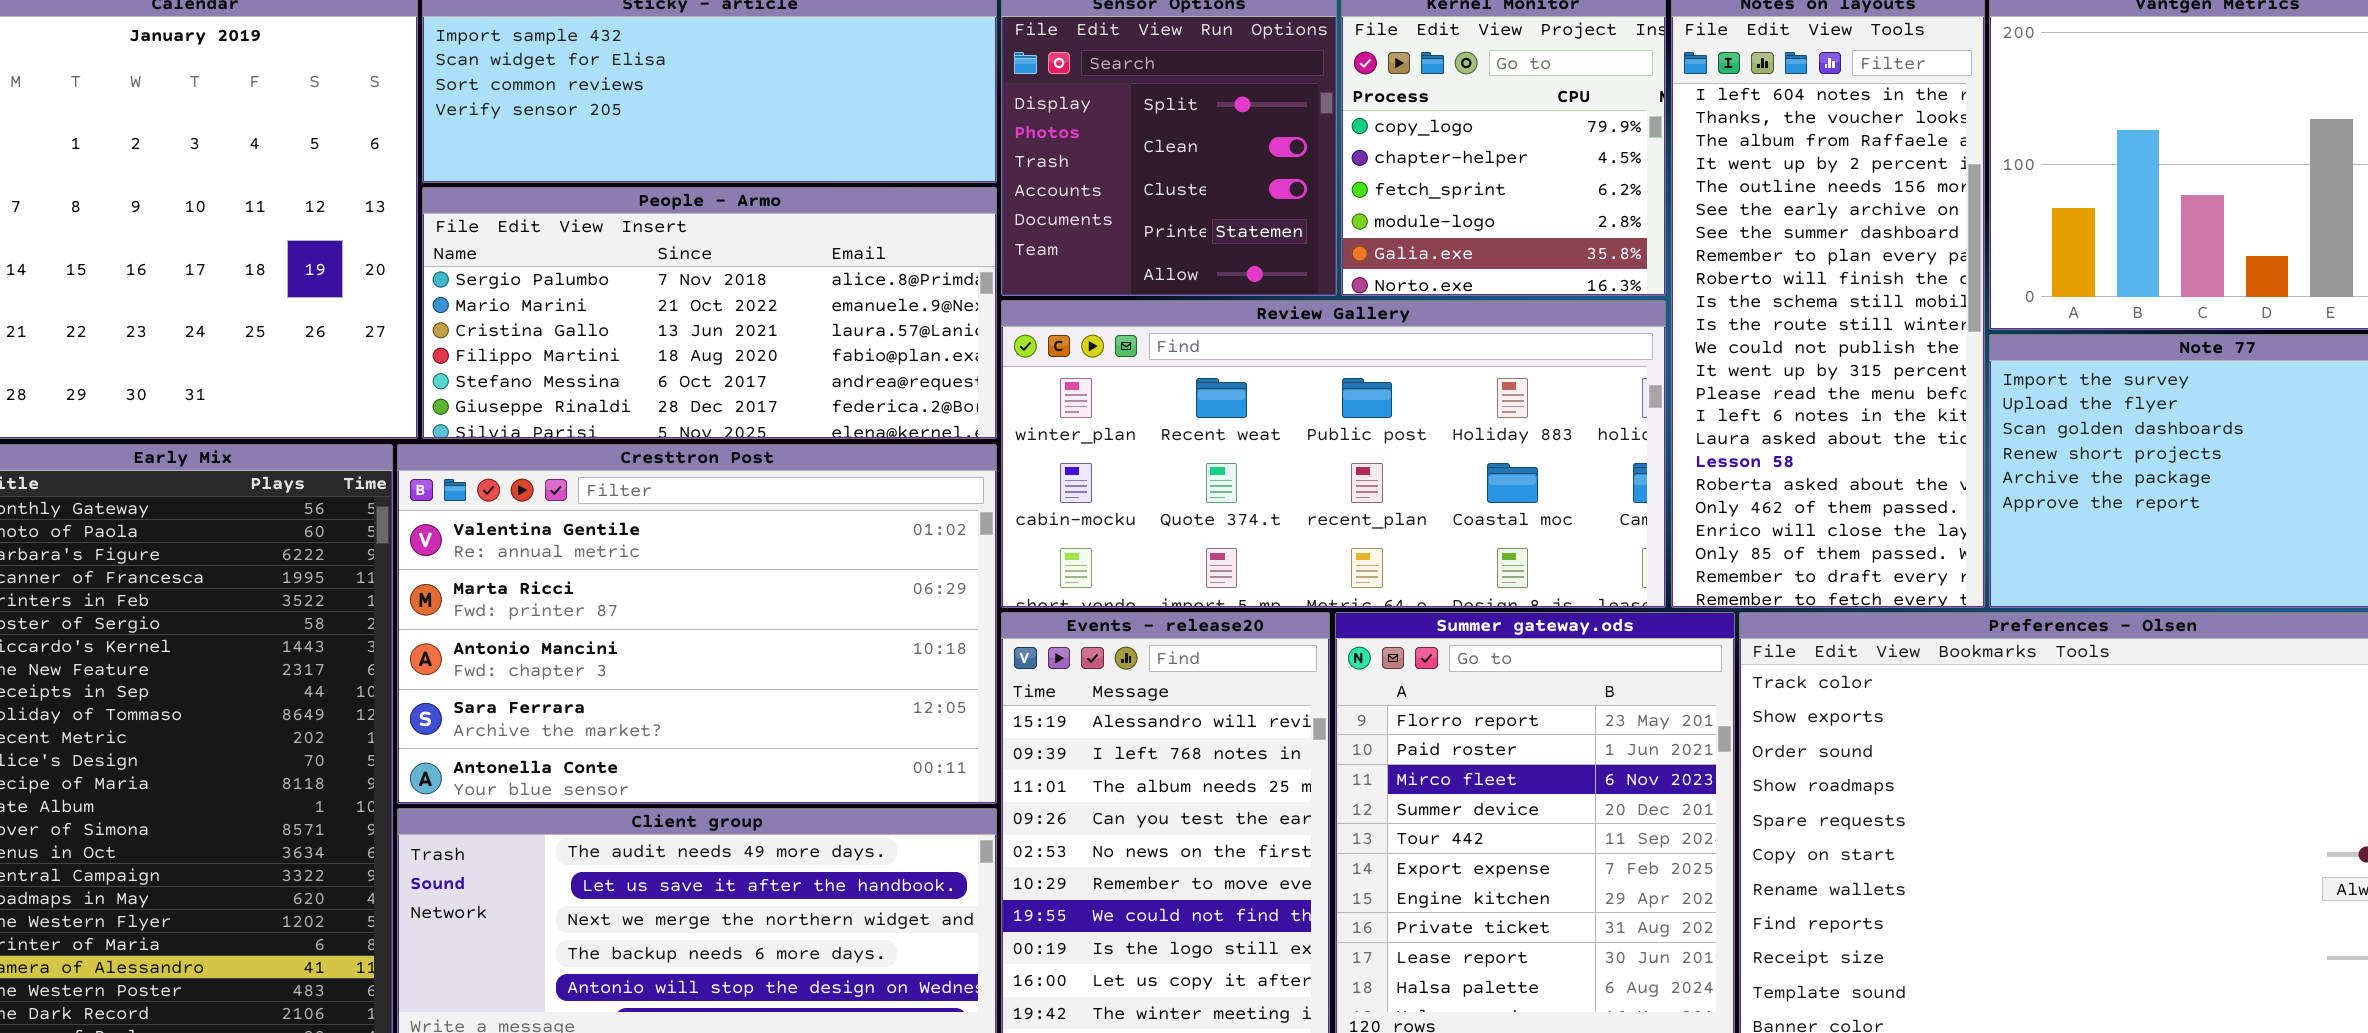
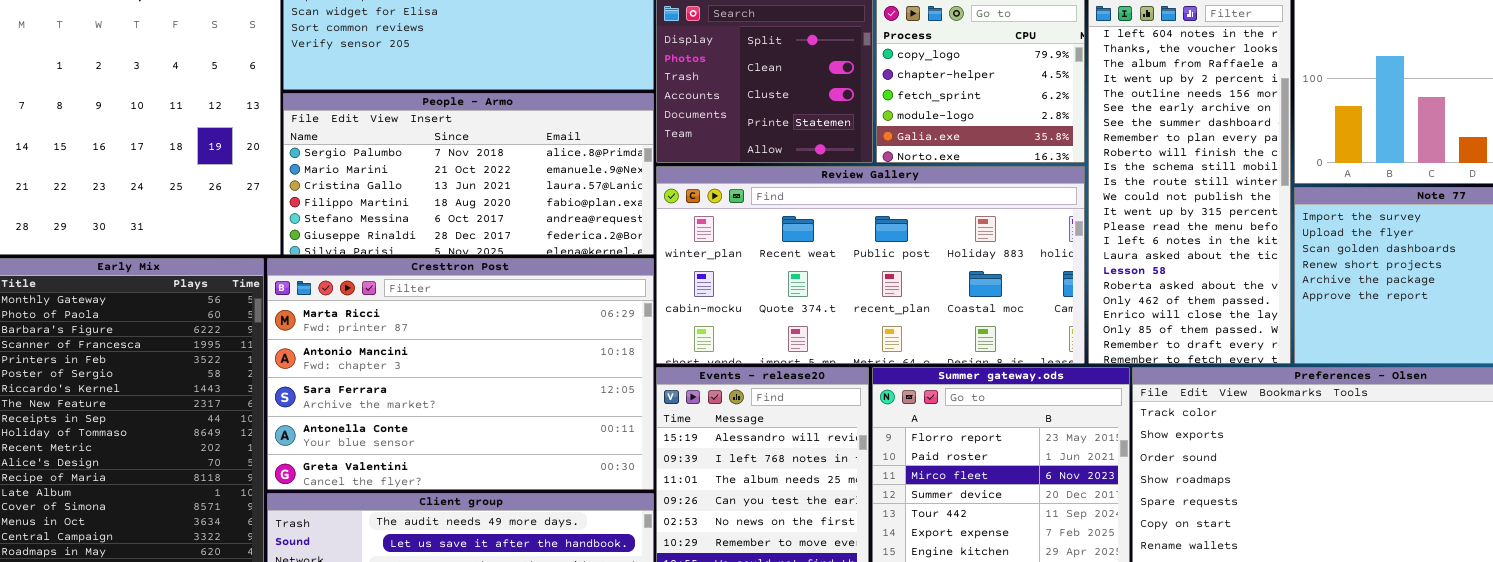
Cresttron Post: [397,444,997,804] -> [267,258,654,490], scrolled down 1 row

